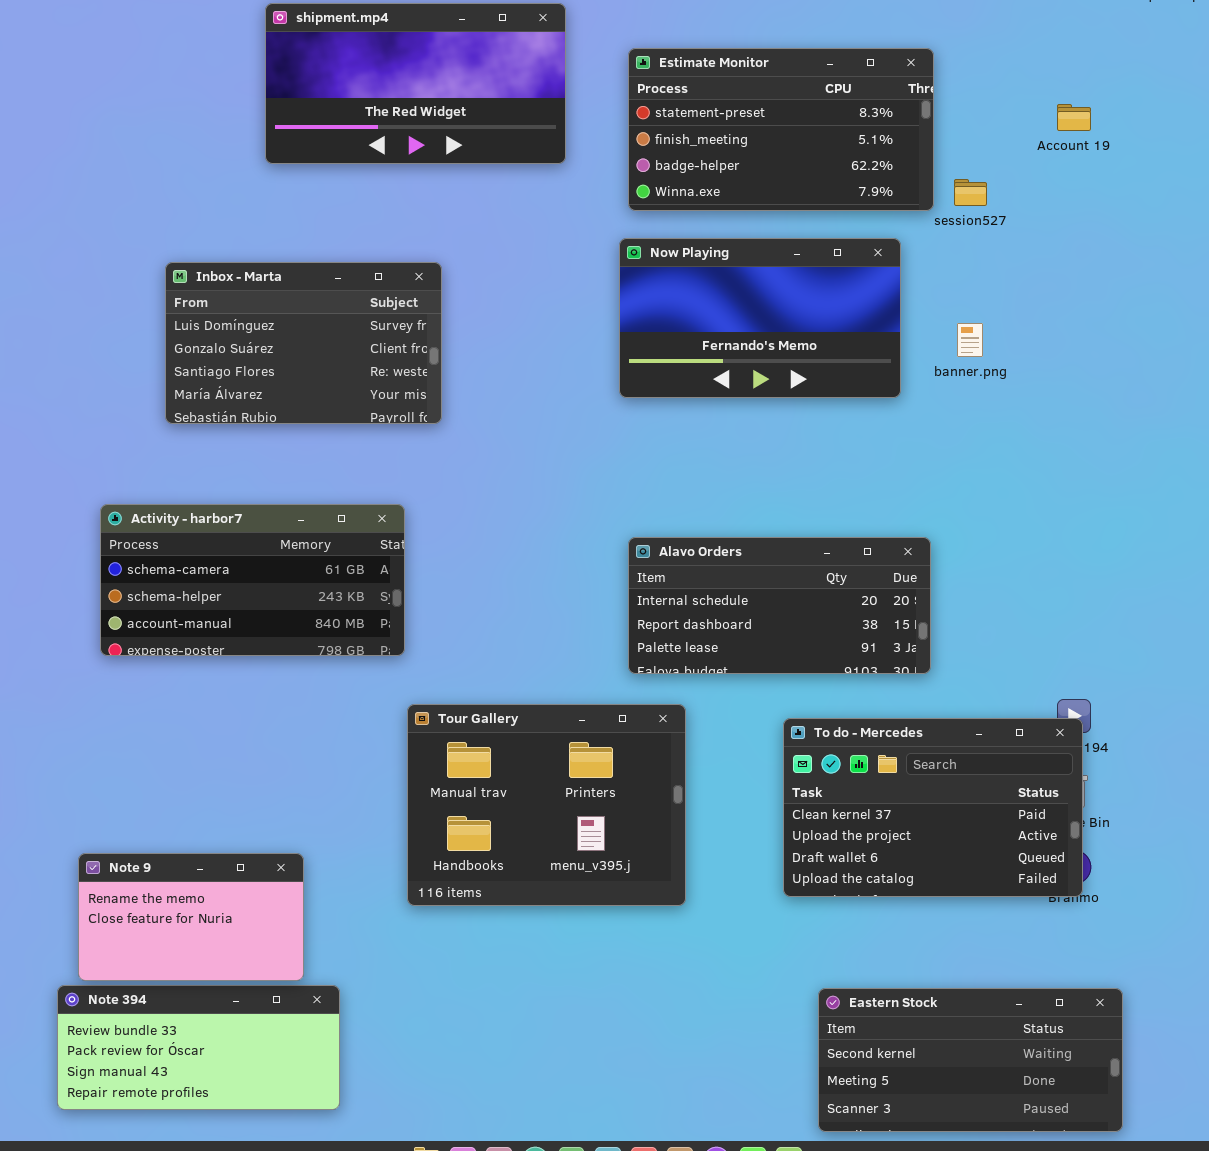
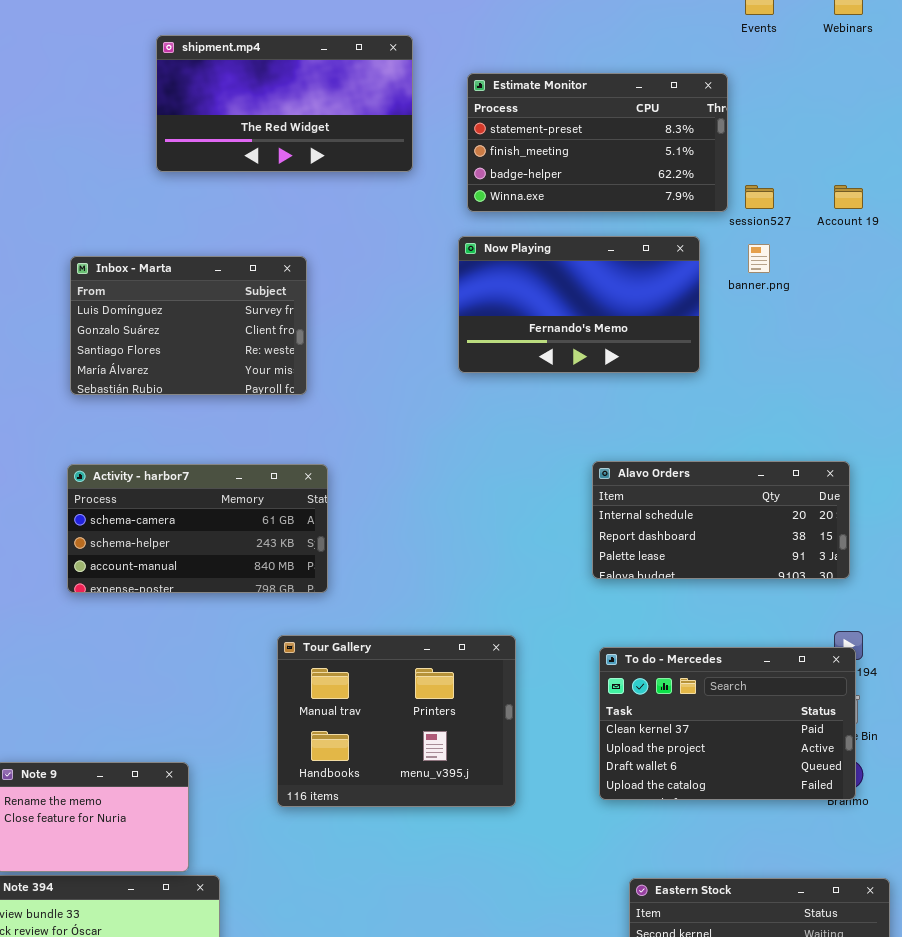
Account 19: [1057,104,1091,131] -> [834,185,863,209], moved
banner.png: [957,323,983,357] -> [748,244,770,273], moved
Activity - harbor7: [100,504,405,656] -> [67,464,328,593], moved
Alavo Orders: [628,537,931,674] -> [592,461,850,579], moved

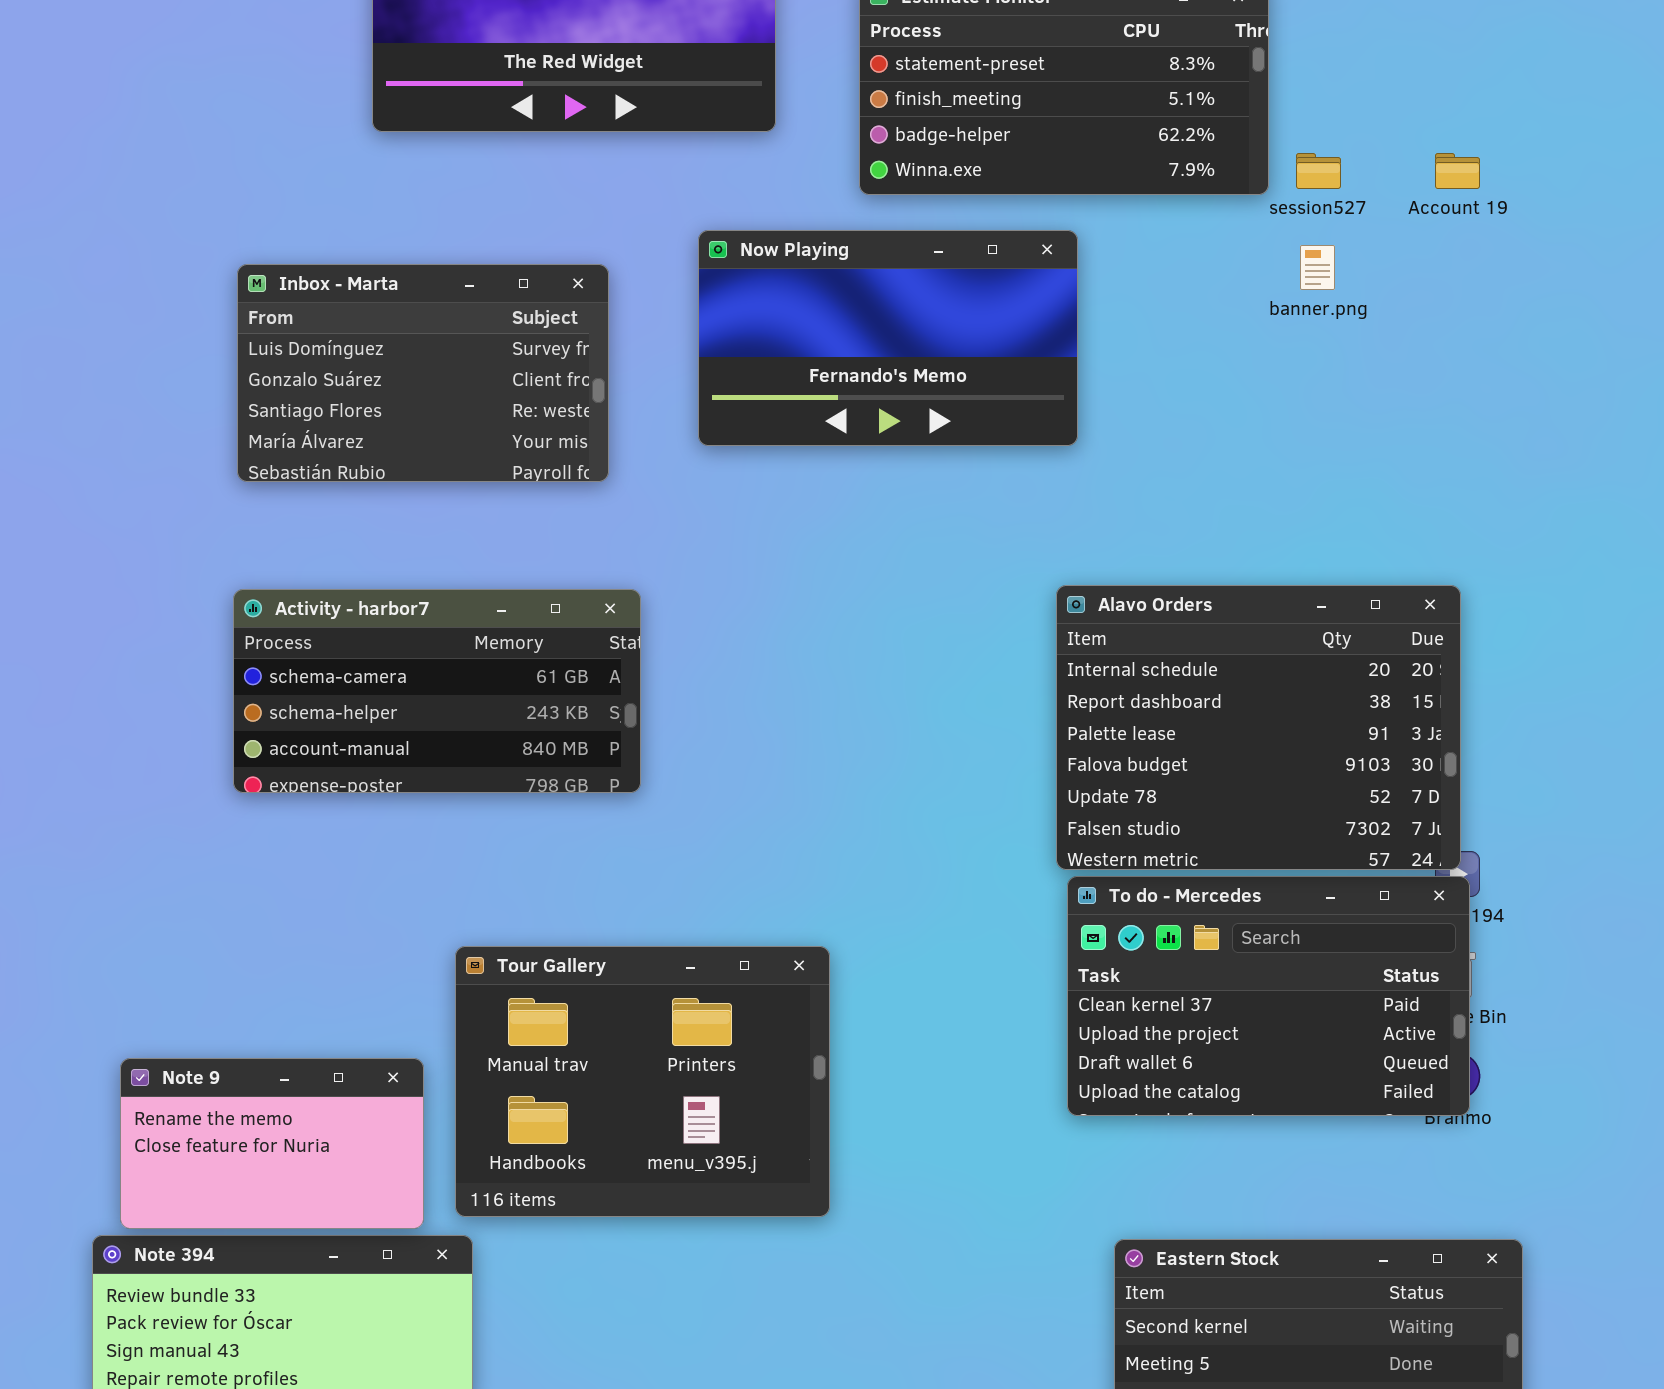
Now Playing: [458,236,700,373] -> [698,230,1078,446], moved
Alavo Orders: [592,461,850,579] -> [1056,585,1461,870], resized
Tour Gallery: [277,635,516,807] -> [455,946,830,1217], moved

